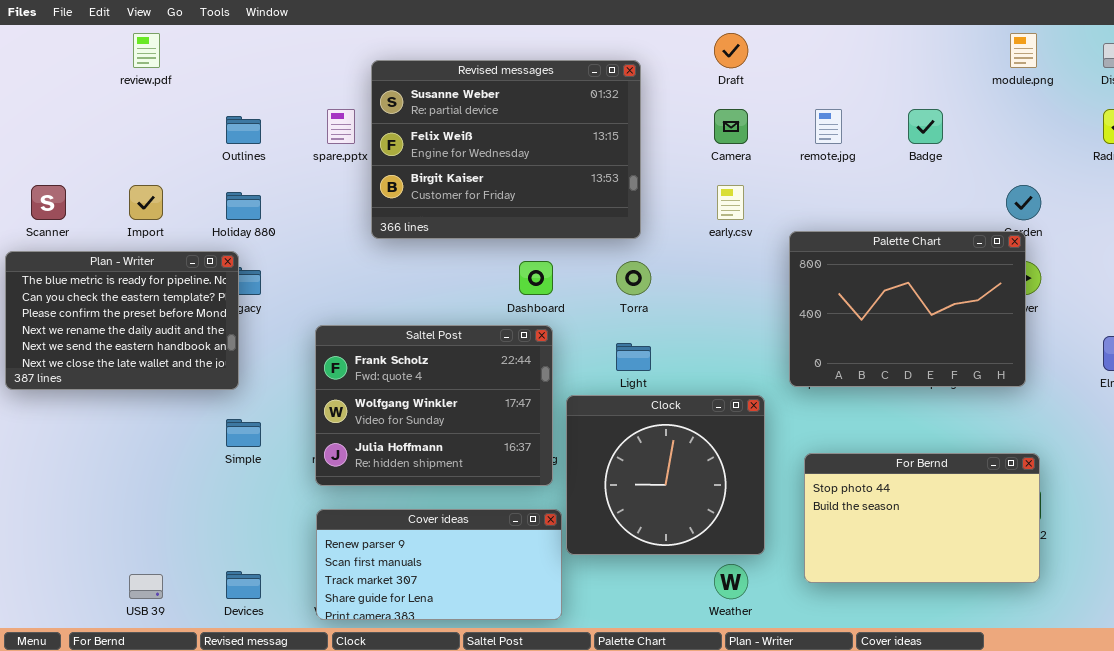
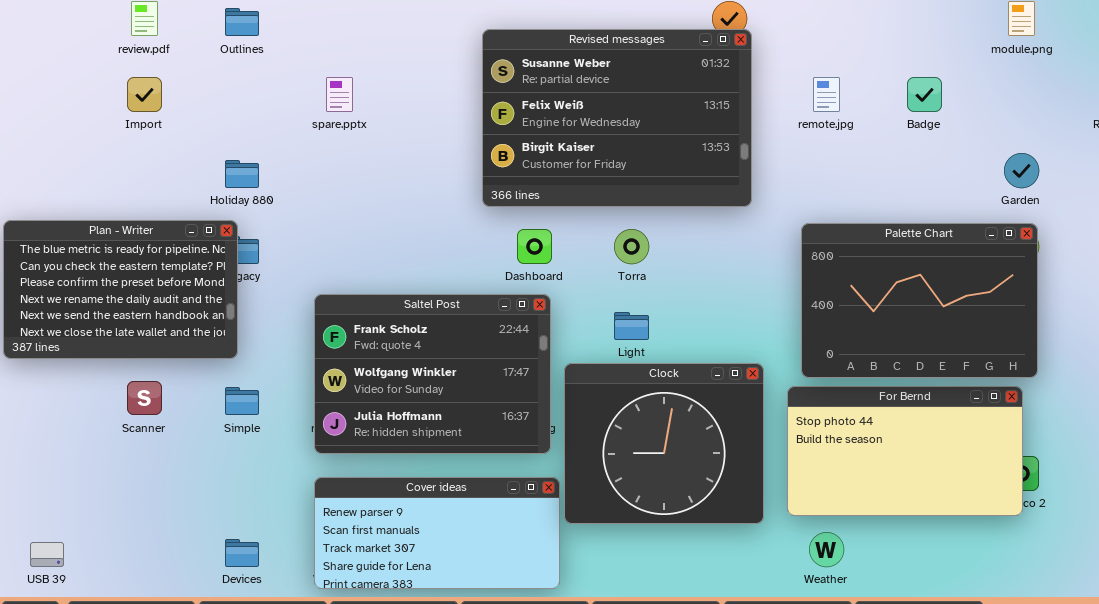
Revised messages: [371,60,641,239] -> [482,29,752,207], moved
Outlines: [226,116,261,144] -> [225,8,259,36], moved
Scanner: [31,185,66,220] -> [127,381,162,415], moved
Import: [129,185,163,220] -> [127,77,162,112], moved
Palette Chart: [789,231,1026,387] -> [801,223,1038,378], moved
For Bernd: [804,453,1040,583] -> [787,386,1023,516], moved
Weather: [714,564,748,599] -> [809,532,844,567], moved
USB 39: [129,574,163,599] -> [30,542,64,567], moved

